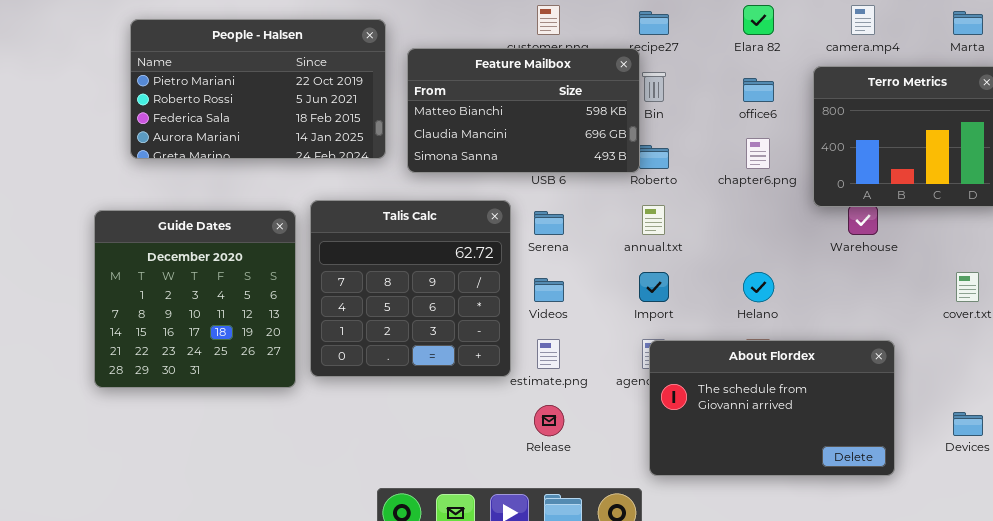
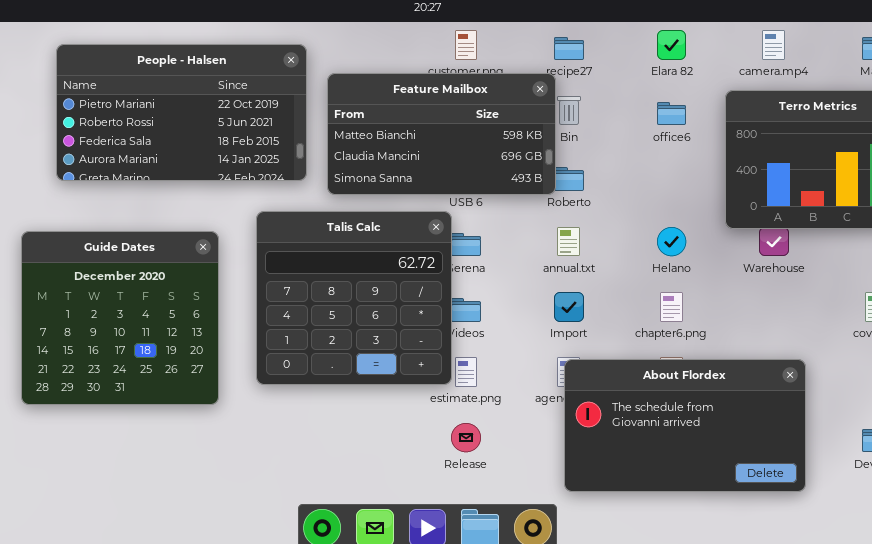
chapter6.png: [746,138,770,169] -> [660,292,683,322], moved
Talis Calc: [310,200,511,377] -> [256,211,452,385], moved
Helano: [743,272,774,302] -> [657,227,686,256], moved

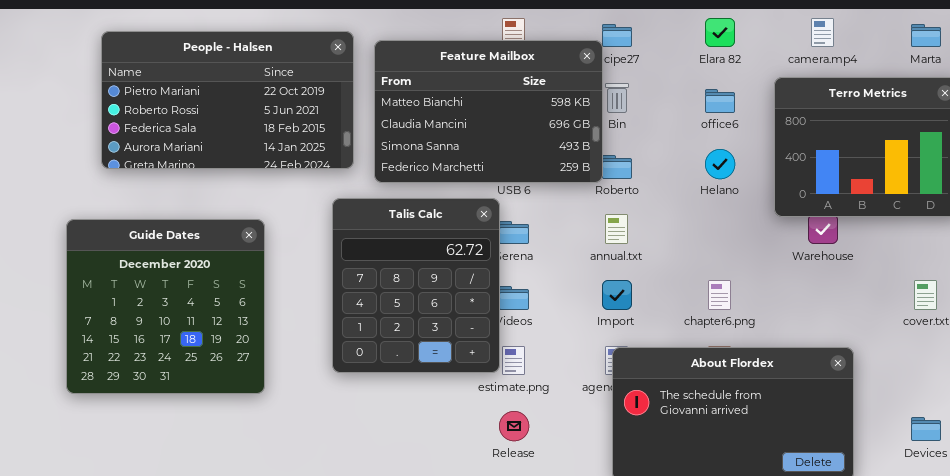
Feature Mailbox: [327,73,556,195] -> [374,40,603,183], resized
Talis Calc: [256,211,452,385] -> [332,198,500,373], resized
Helano: [657,227,686,256] -> [705,149,735,179], moved

